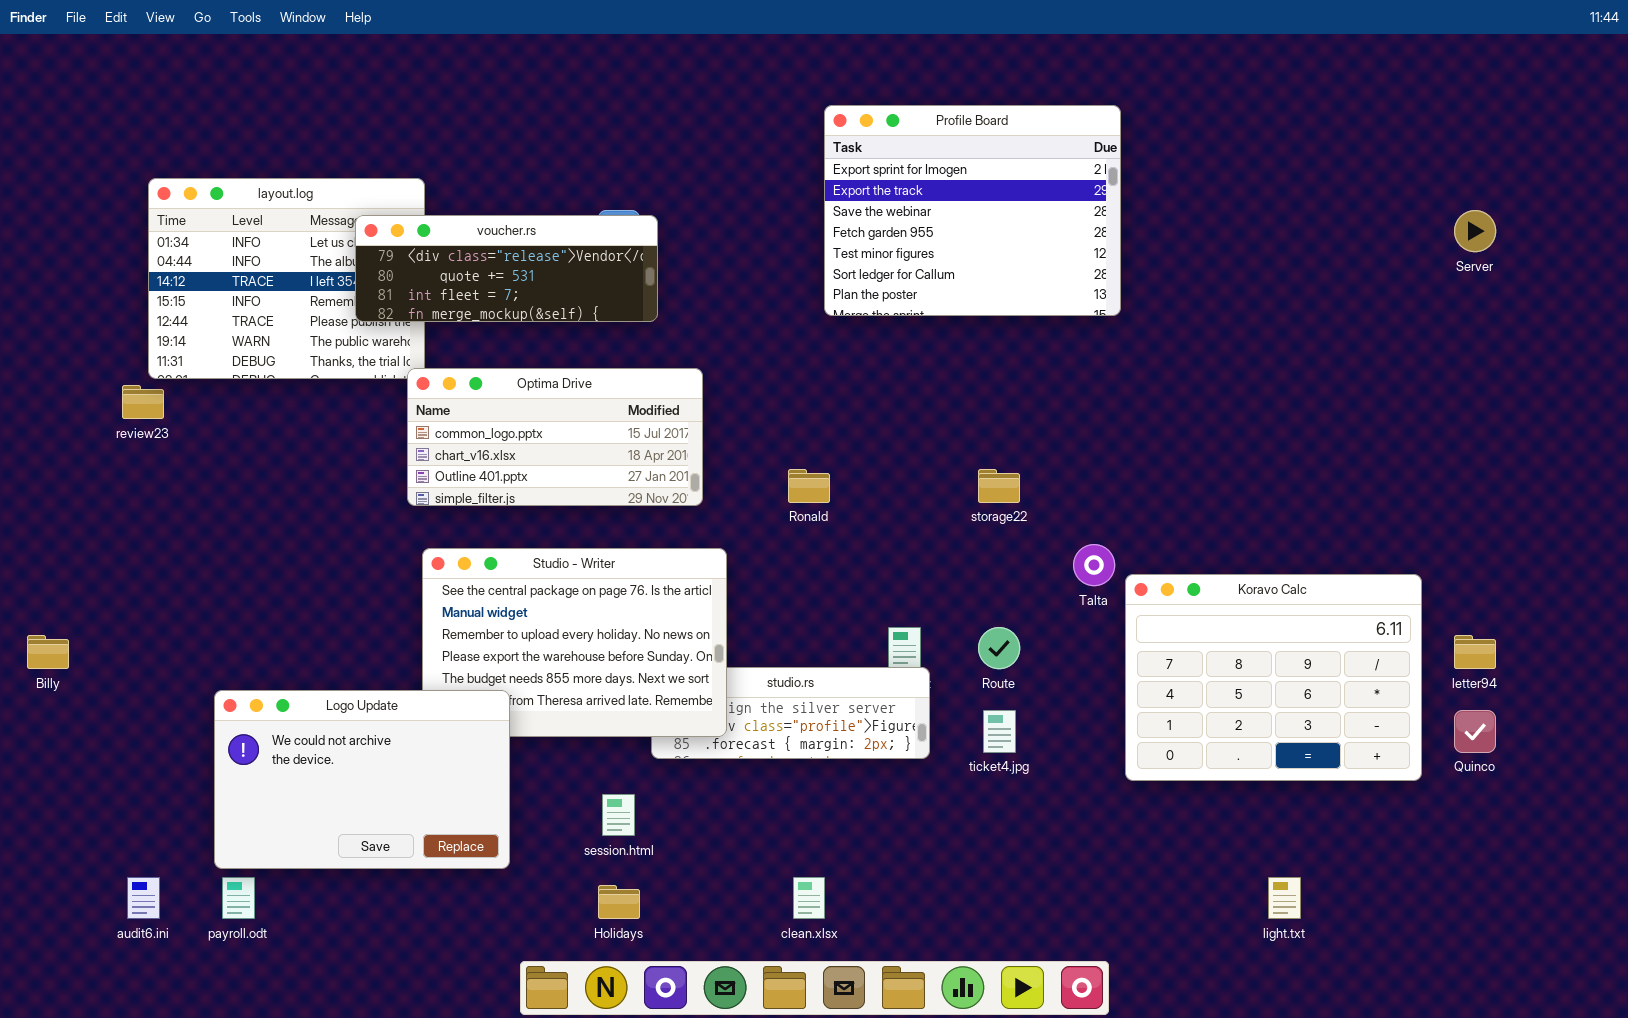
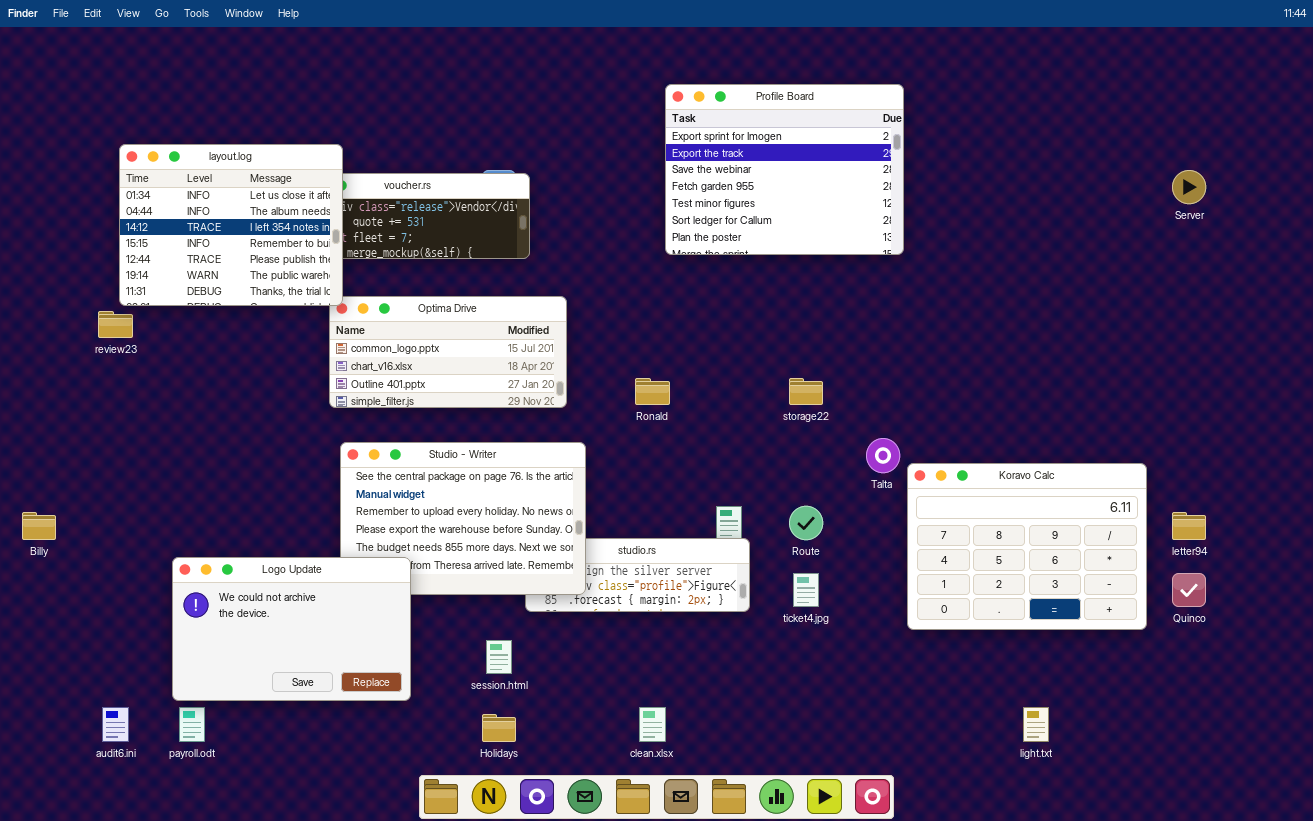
layout.log: [148,178,425,379] -> [119,144,343,306], raised

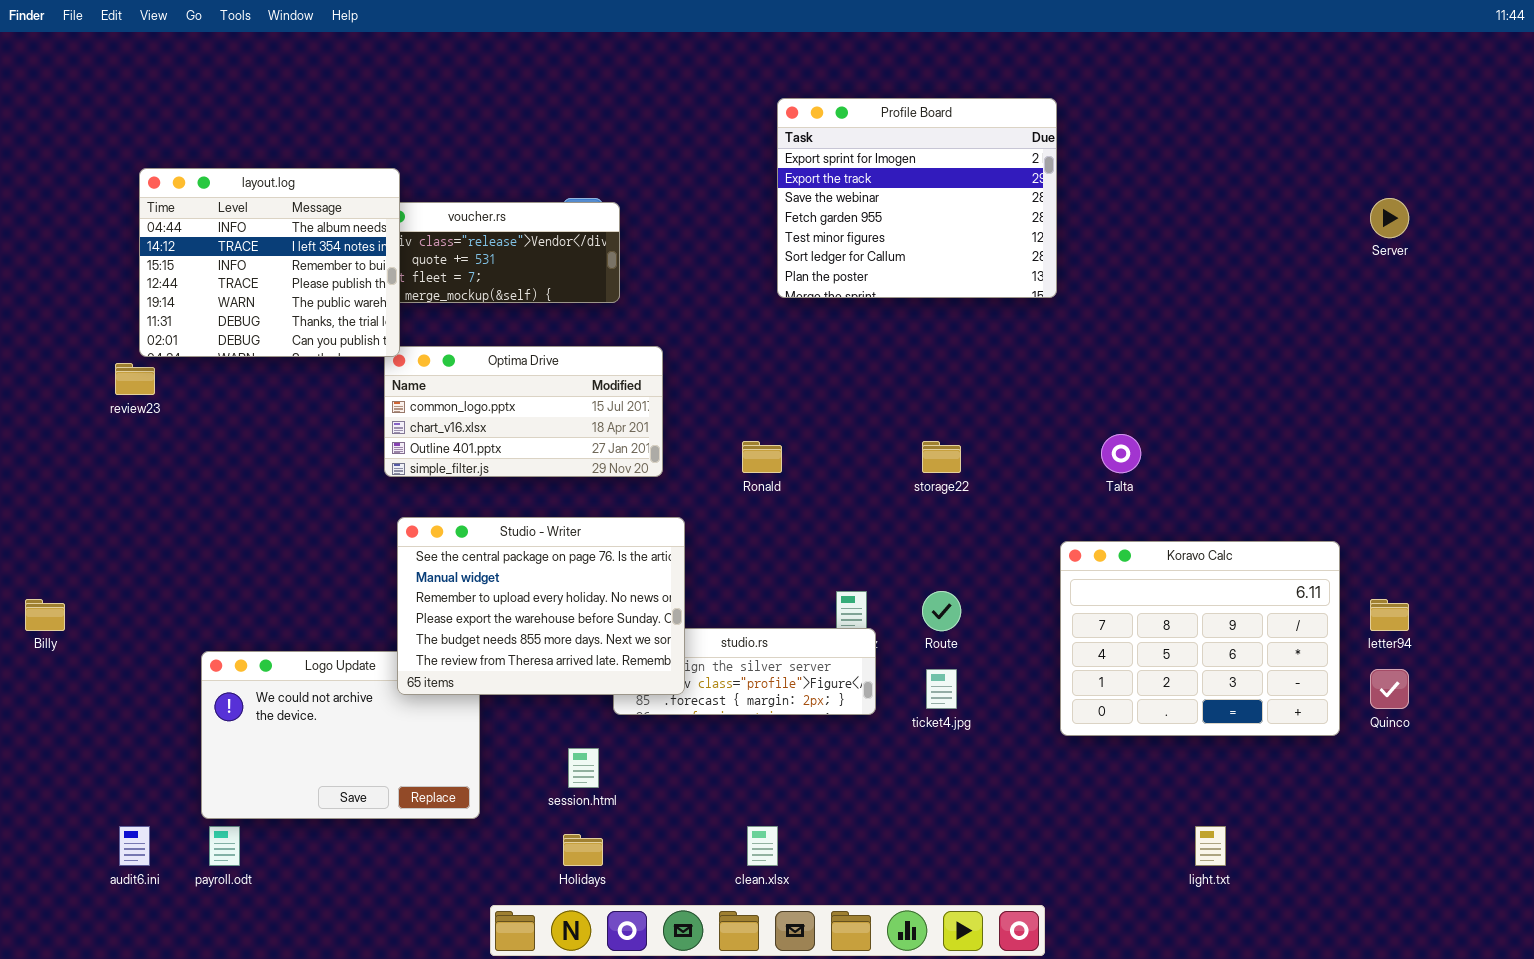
layout.log: [119,144,343,306] -> [139,168,400,357], scrolled down 1 row
Talta: [866,438,900,473] -> [1101,434,1141,473], moved
Studio - Writer: [340,442,586,595] -> [397,517,685,695], raised

